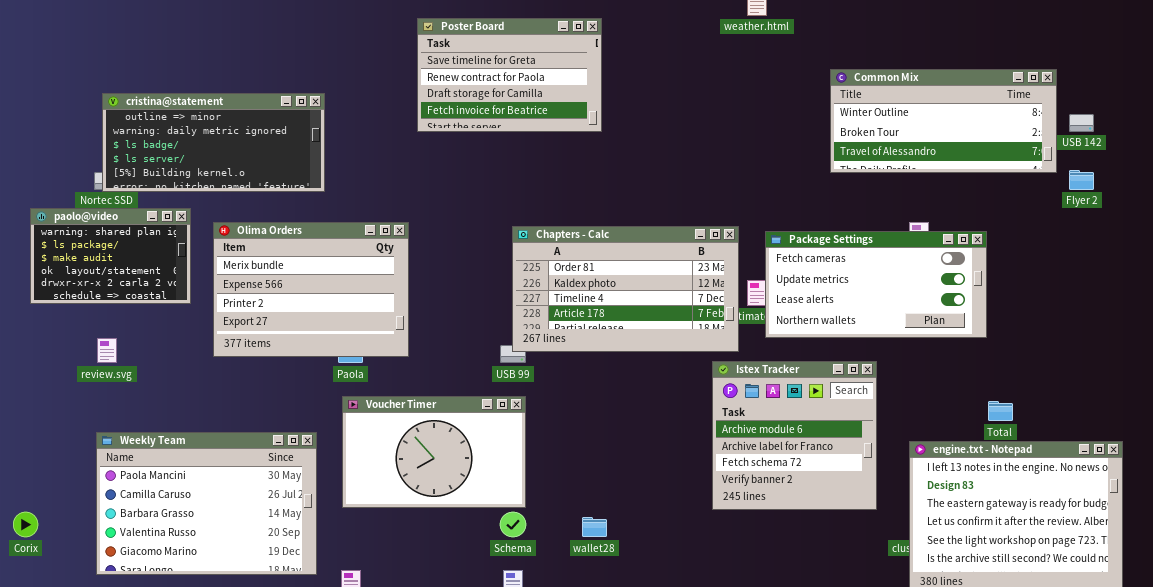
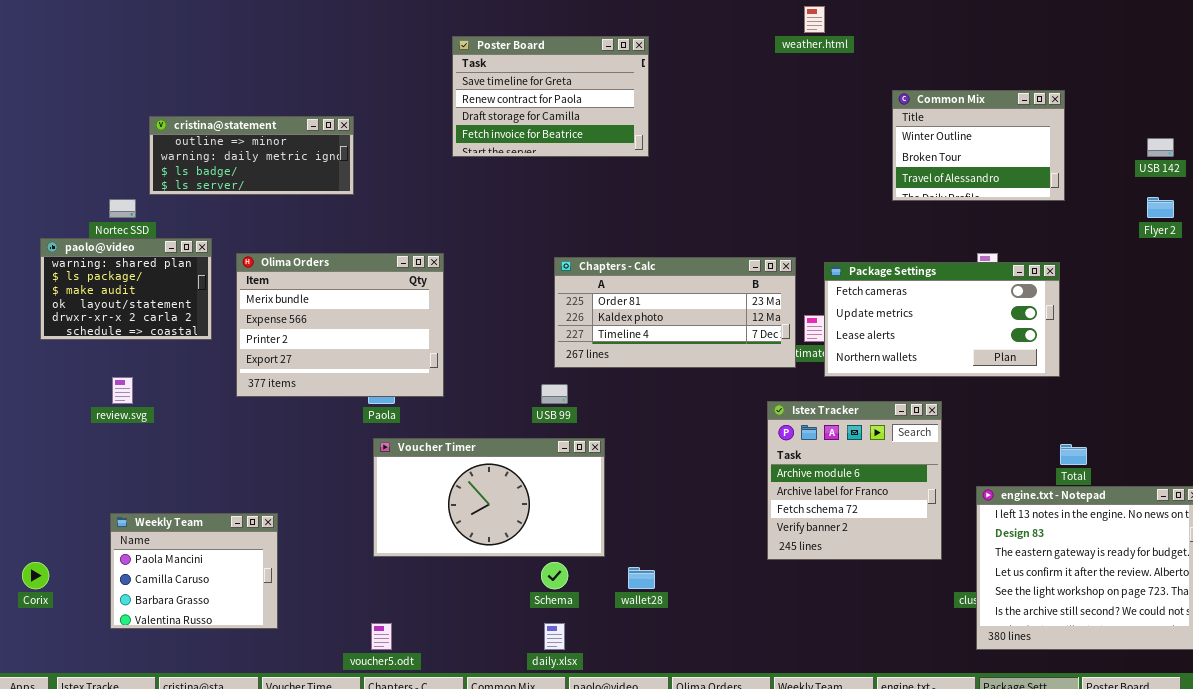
Common Mix: [830,69,1057,173] -> [892,90,1065,201], resized
cristina@statement: [102,93,325,192] -> [149,116,354,195], resized
Chapters - Calc: [512,226,739,352] -> [554,257,796,368], resized
Voucher Timer: [342,396,526,508] -> [373,438,605,557], resized
Weekly Team: [96,432,317,575] -> [110,513,278,629], resized

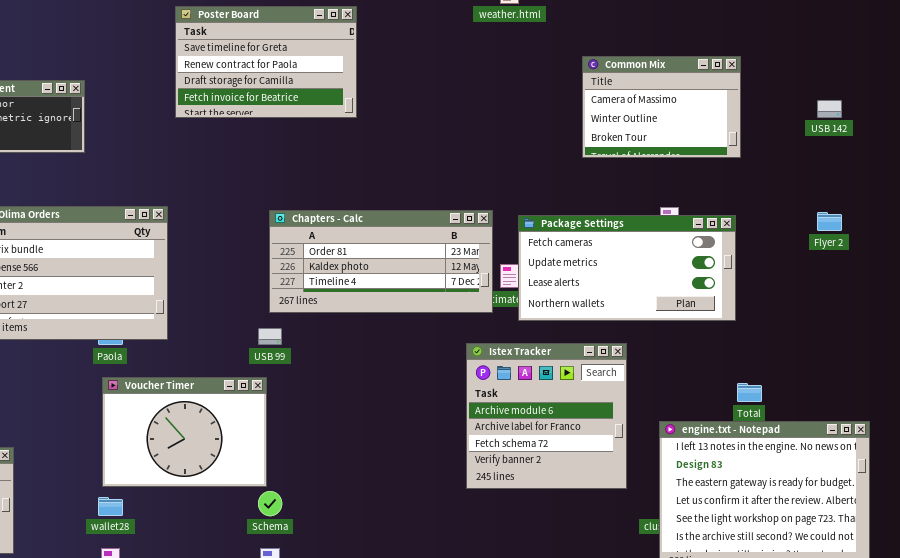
Common Mix: [892,90,1065,201] -> [582,56,741,158], scrolled up 1 row
Flyer 2: [1147,197,1174,218] -> [817,212,842,231], moved
Voucher Timer: [373,438,605,557] -> [102,377,267,487], resized
wallet28: [628,567,655,589] -> [98,497,123,516], moved

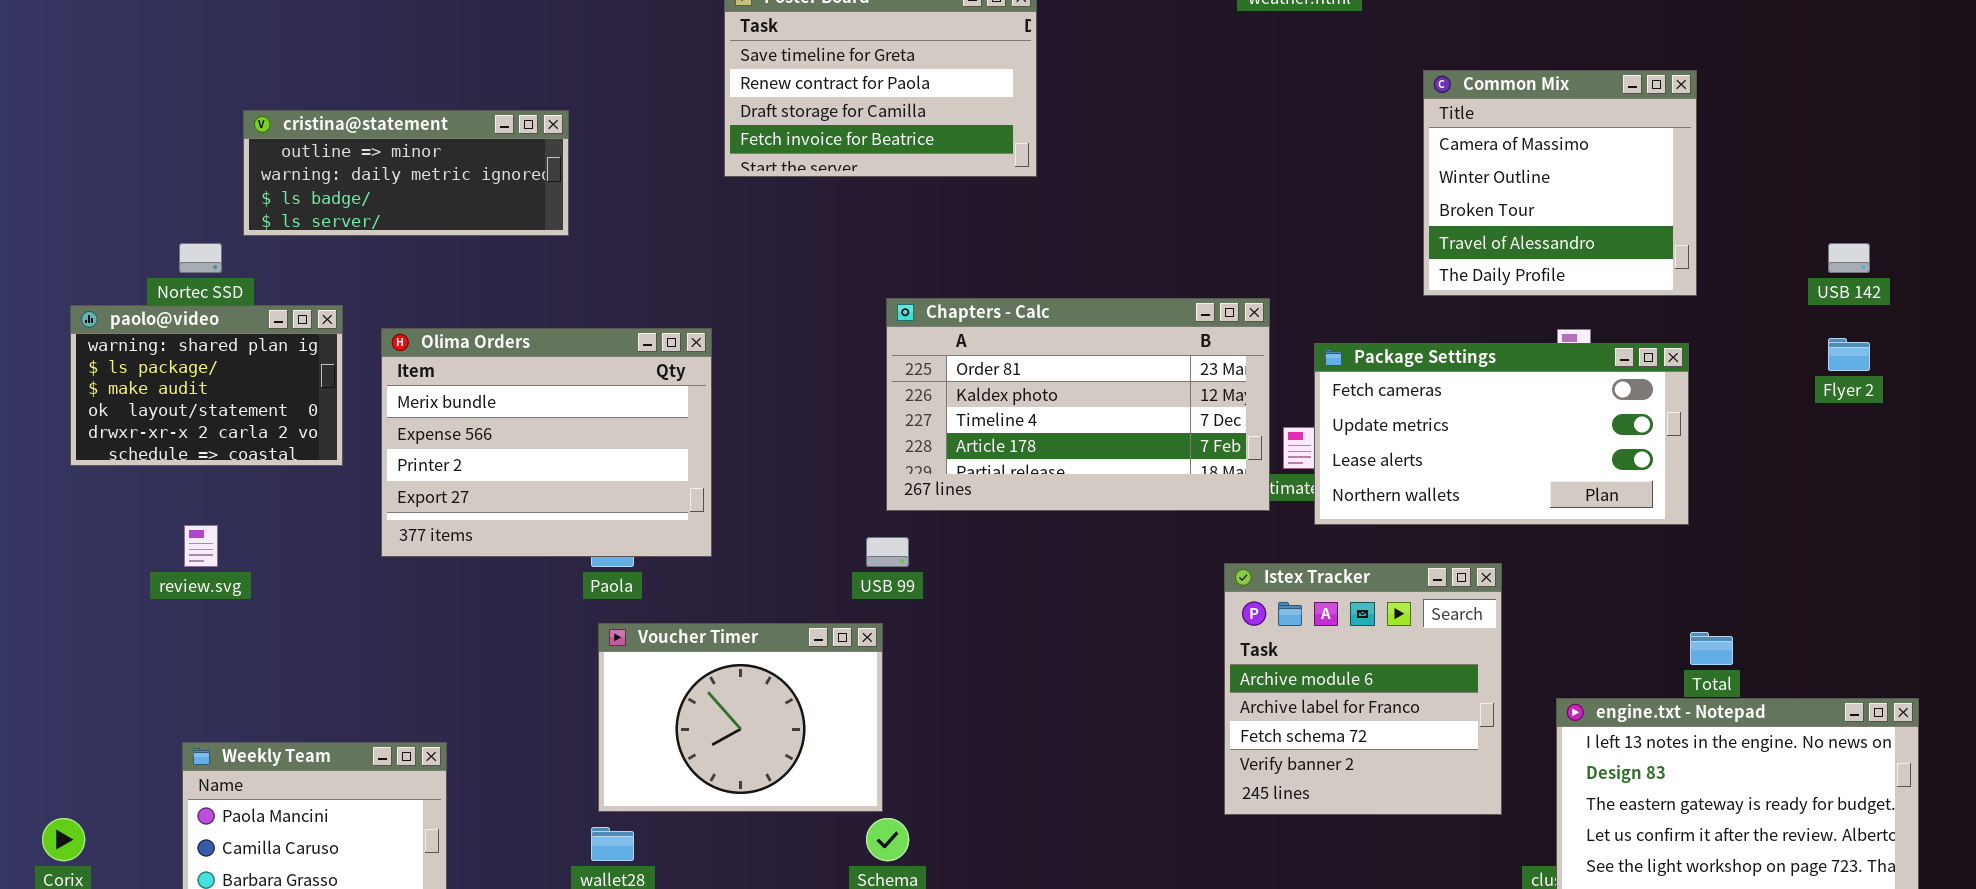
Common Mix: [582,56,741,158] -> [1423,70,1697,296], resized
USB 142: [817,100,842,118] -> [1828,243,1870,273], moved
Chapters - Calc: [269,210,493,313] -> [886,298,1270,511], resized

